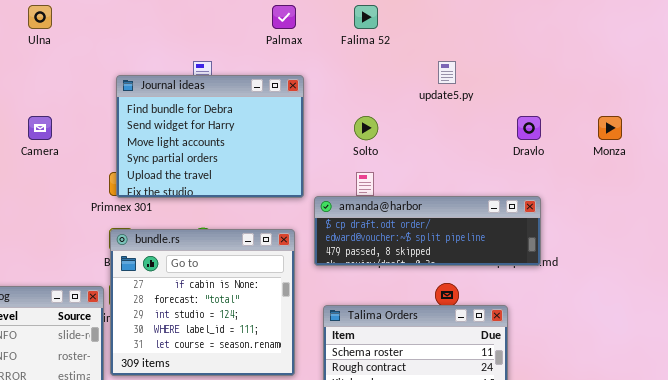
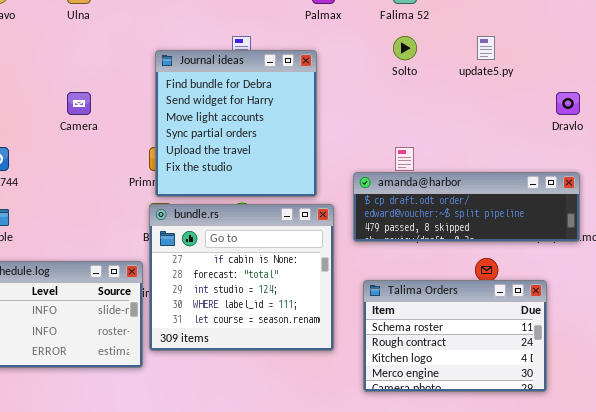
Journal ideas: [116,75,304,198] -> [155,50,317,197], resized
Solto: [354,116,378,140] -> [393,36,417,60], moved

